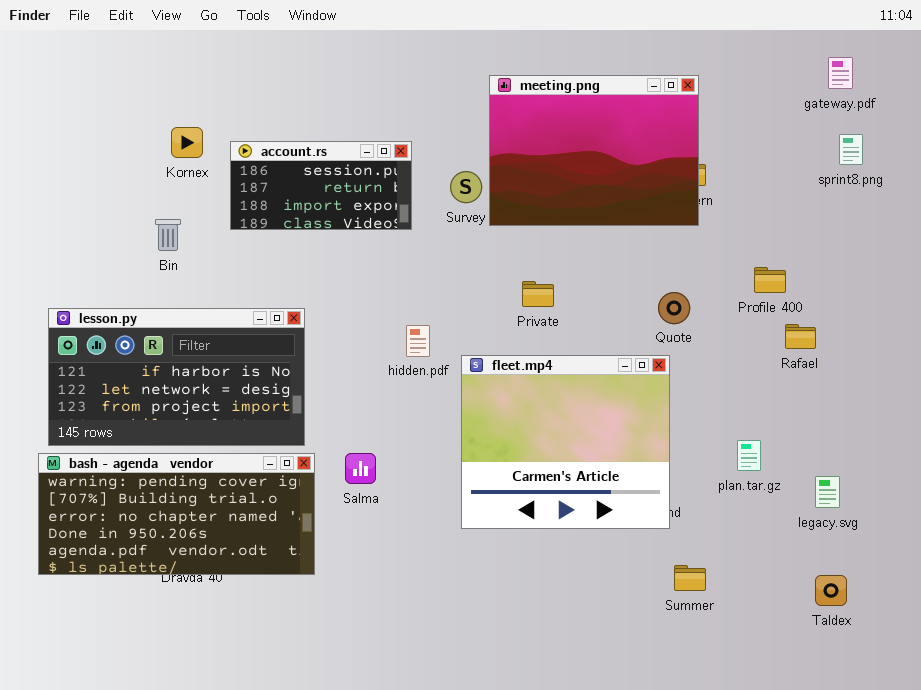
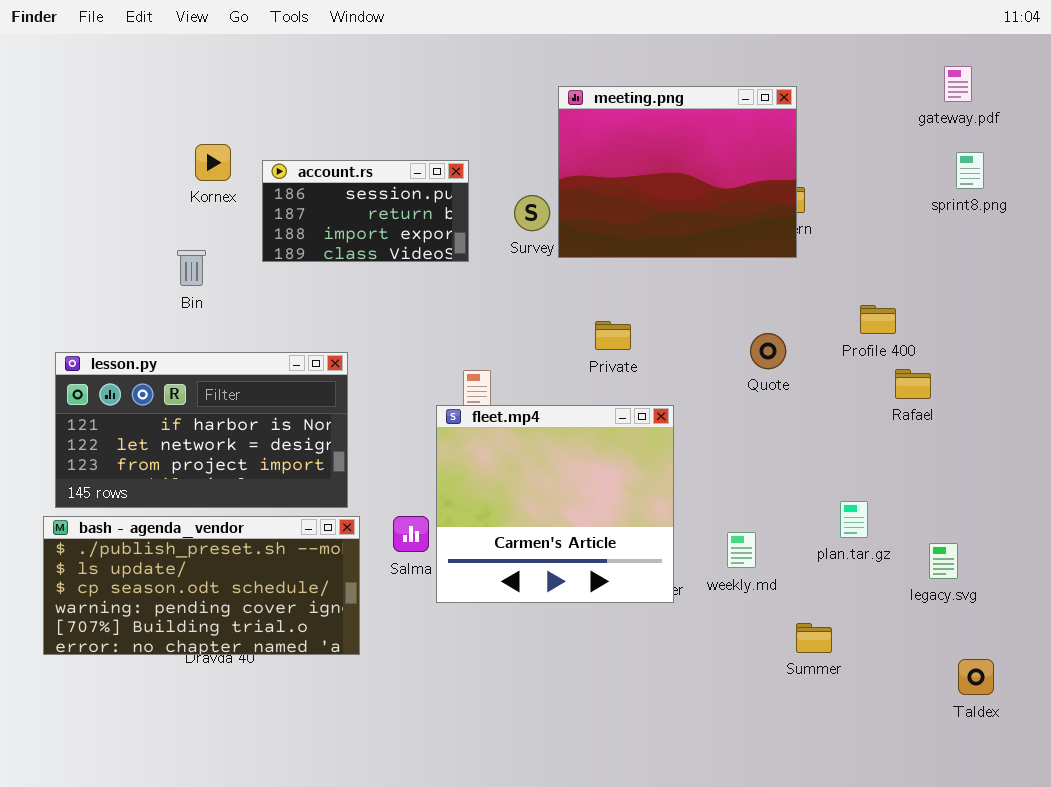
fleet.mp4: [461,355,670,529] -> [436,405,674,603], moved
bash - agenda_vendor: [38,453,315,575] -> [43,516,360,655], scrolled up 3 rows
Summer: [674,565,706,591] -> [796,623,832,653], moved
Taldex: [815,575,847,606] -> [958,659,994,695], moved

